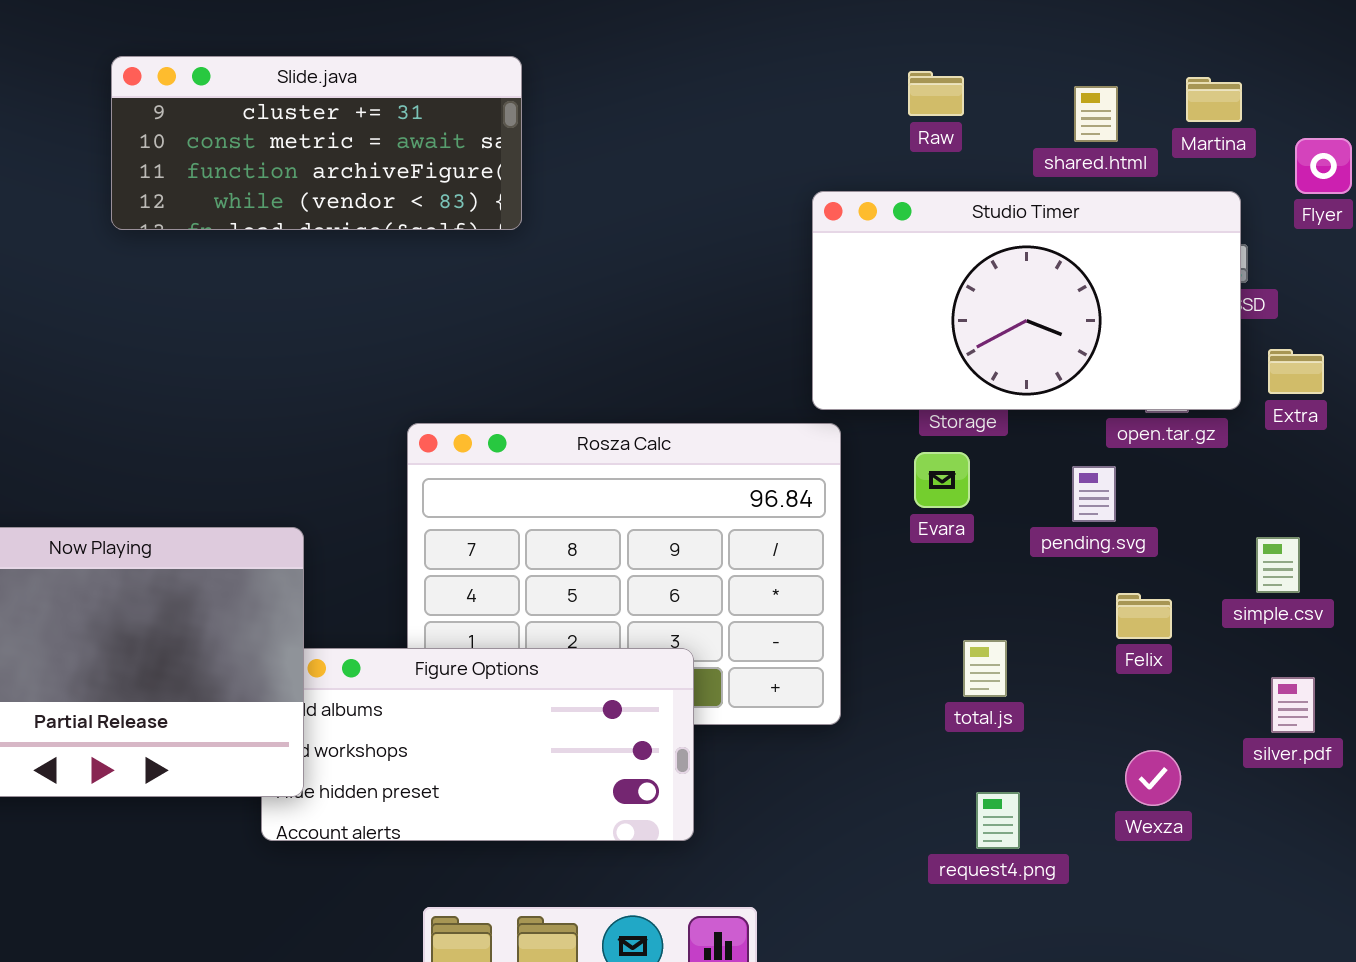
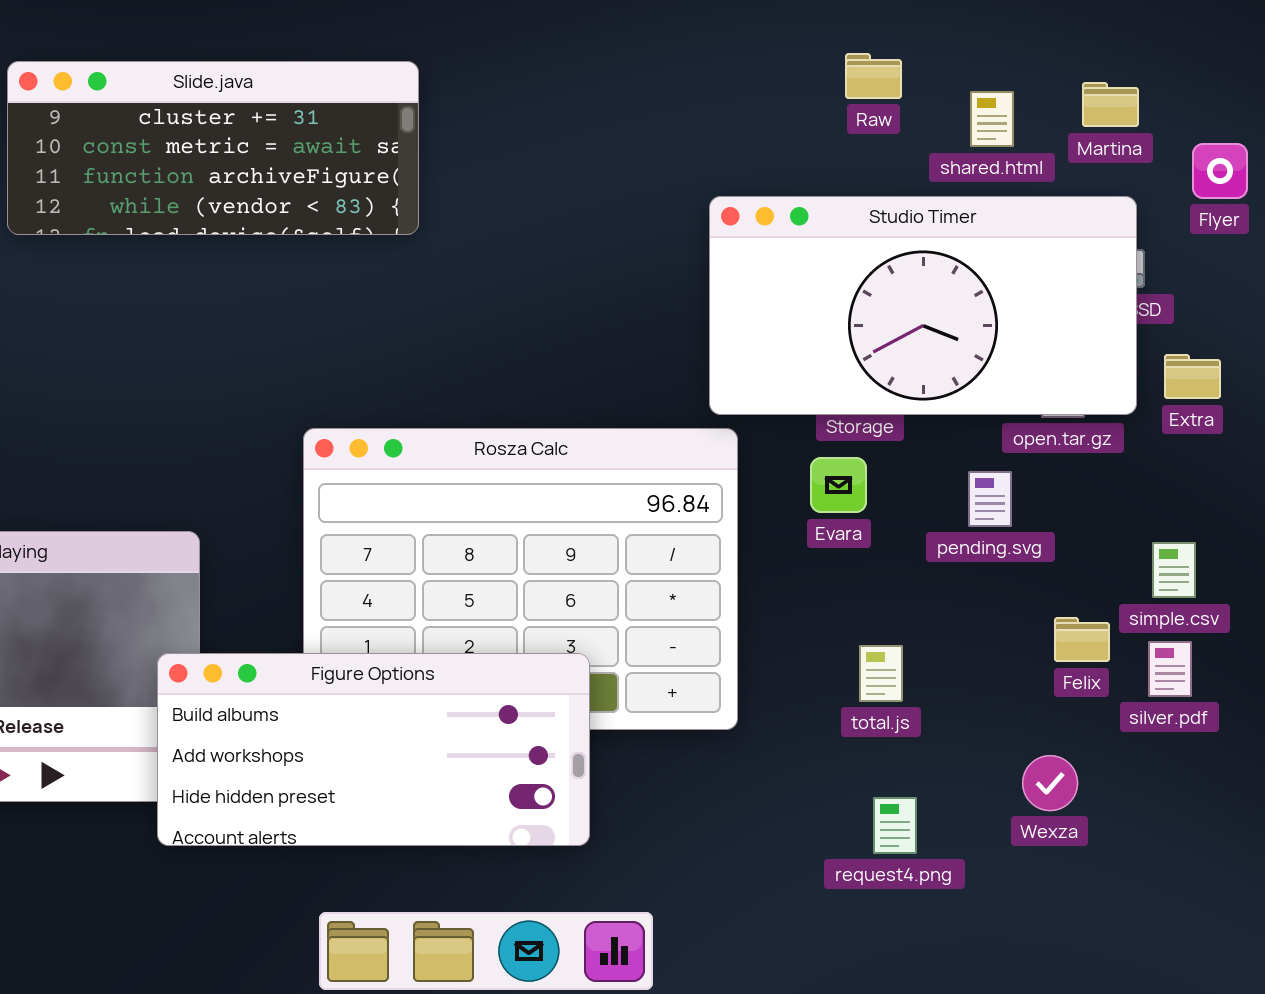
Raw: [908,71,964,116] -> [845,53,902,99], moved
Felix: [1116,593,1172,639] -> [1054,617,1110,662], moved
Figure Options: [261,648,694,841] -> [157,653,590,846], raised
silver.pdf: [1271,677,1315,733] -> [1148,641,1192,697], moved

